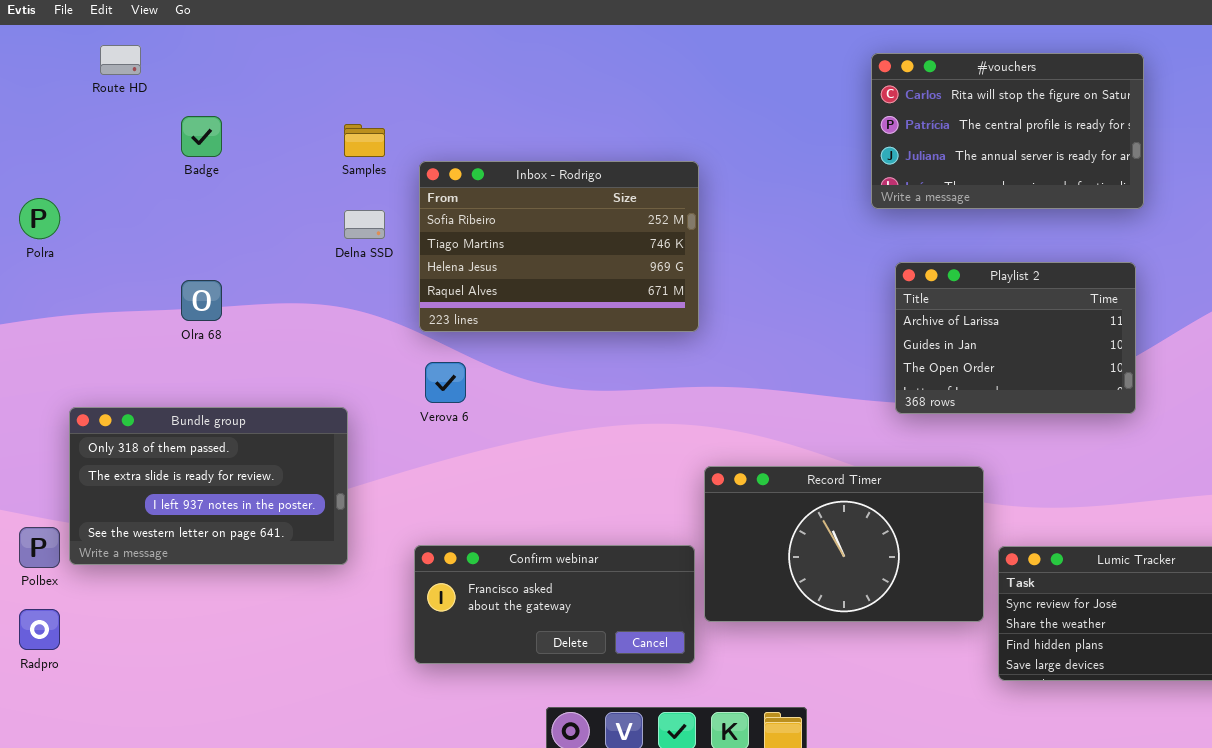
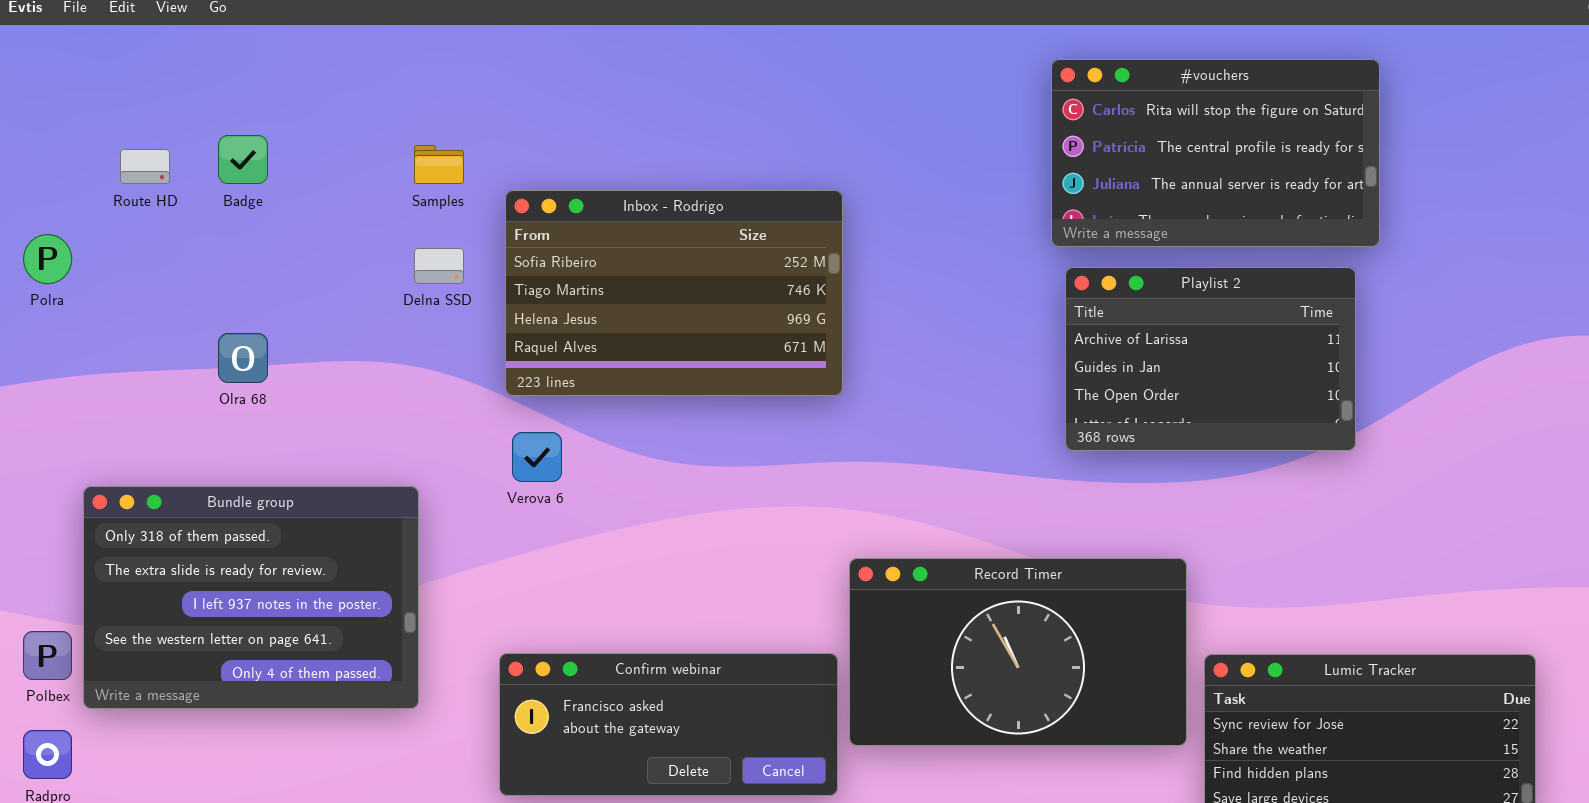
Route HD: [100,45,141,75] -> [120,149,170,184], moved
Playlist 2: [895,262,1136,414] -> [1065,267,1356,451], moved
Bundle group: [69,407,348,565] -> [83,486,419,709], resized

